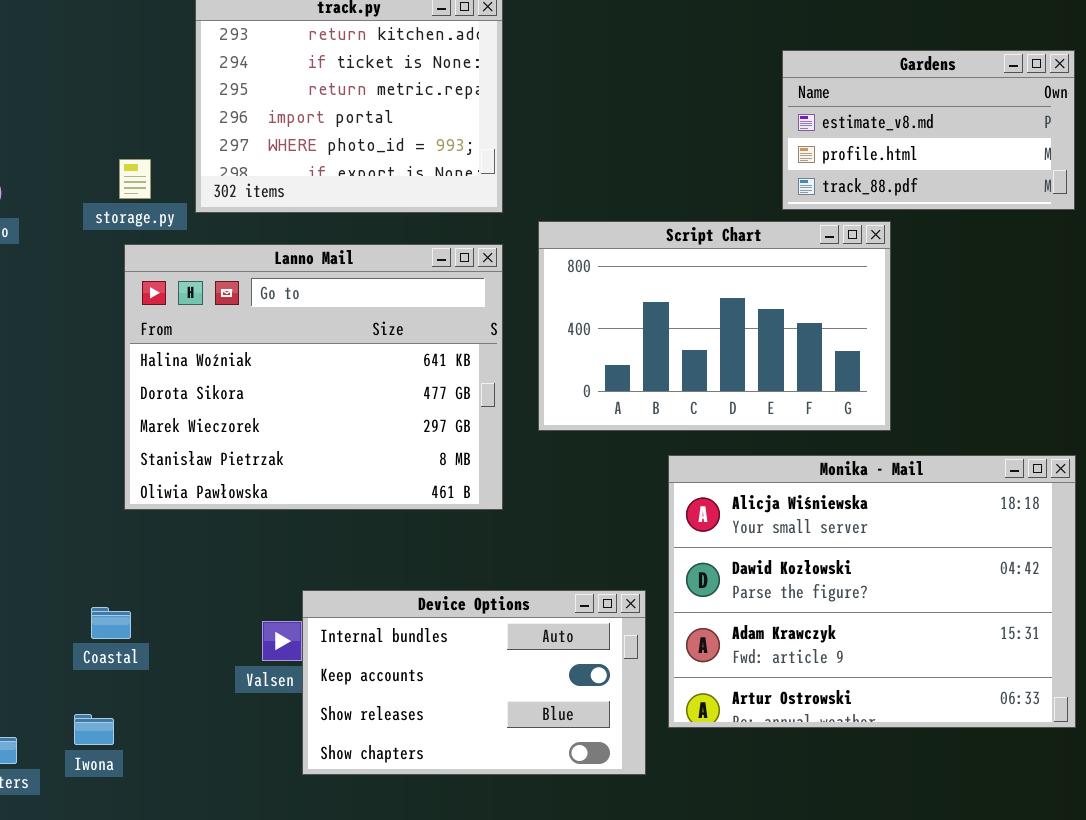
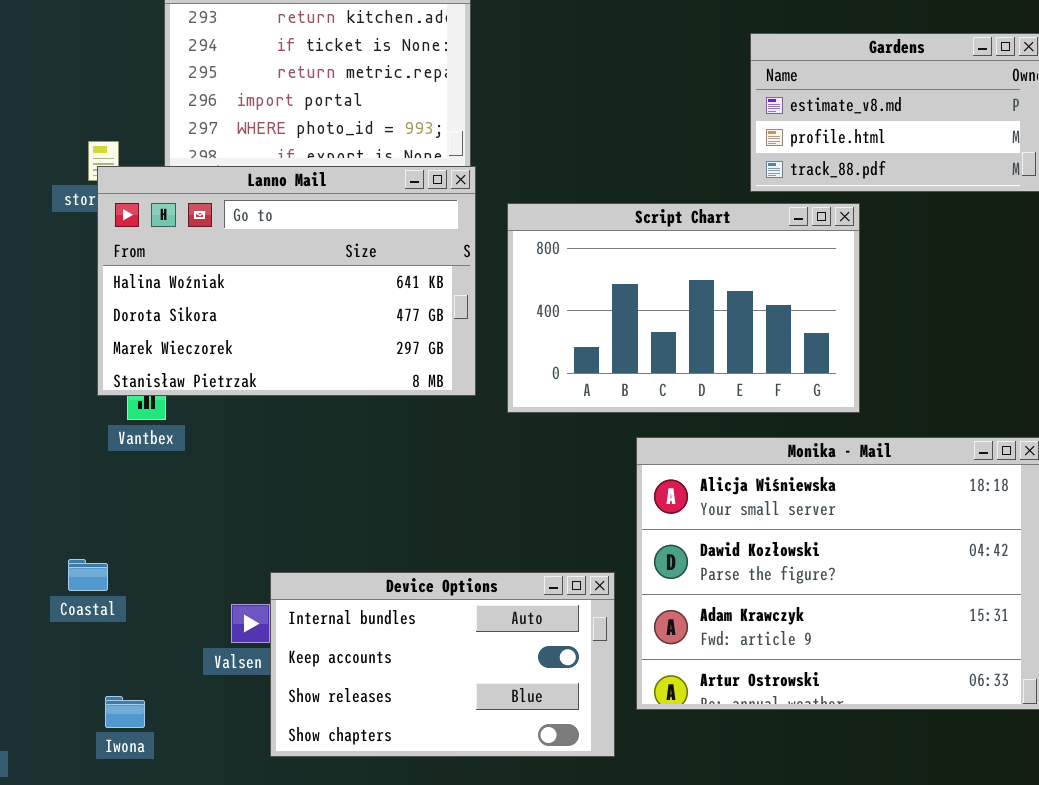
Lanno Mail: [124,244,503,510] -> [97,166,476,396], moved, resized
Coastal: [91,607,131,639] -> [68,559,108,591], moved
Iwona: [74,714,114,745] -> [105,696,145,728], moved

